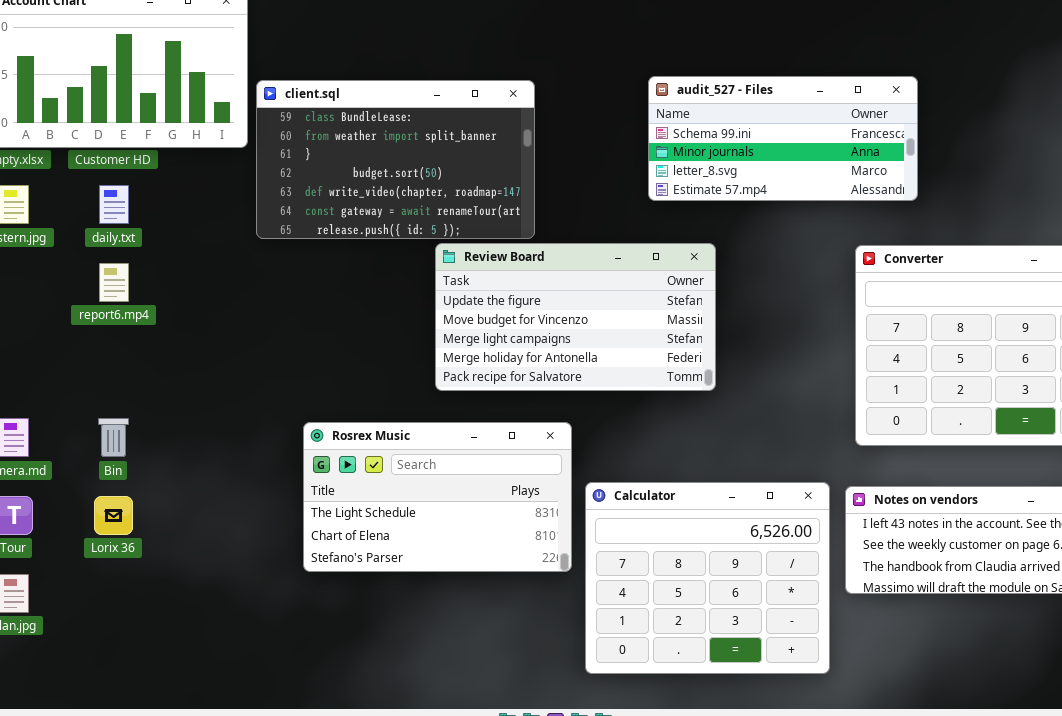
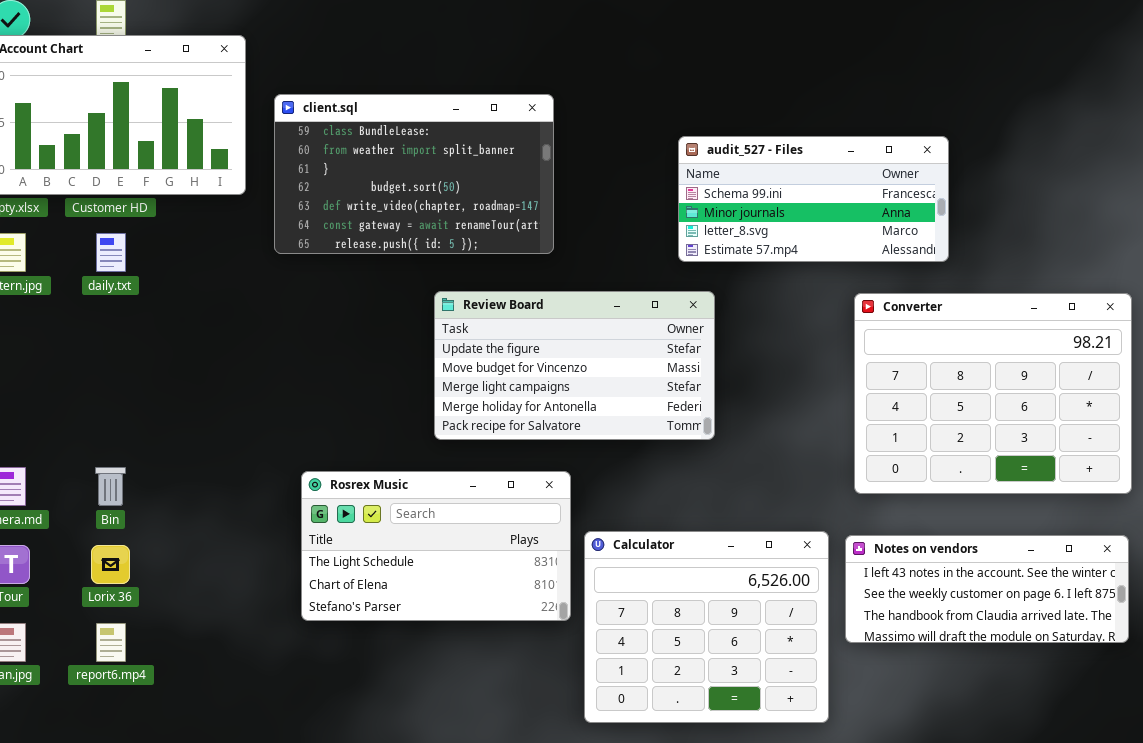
audit_527 - Files: [648,76,918,201] -> [678,136,949,262], moved
client.sql: [256,80,535,239] -> [274,94,554,254], moved
report6.mp4: [99,263,129,302] -> [96,623,126,662], moved

